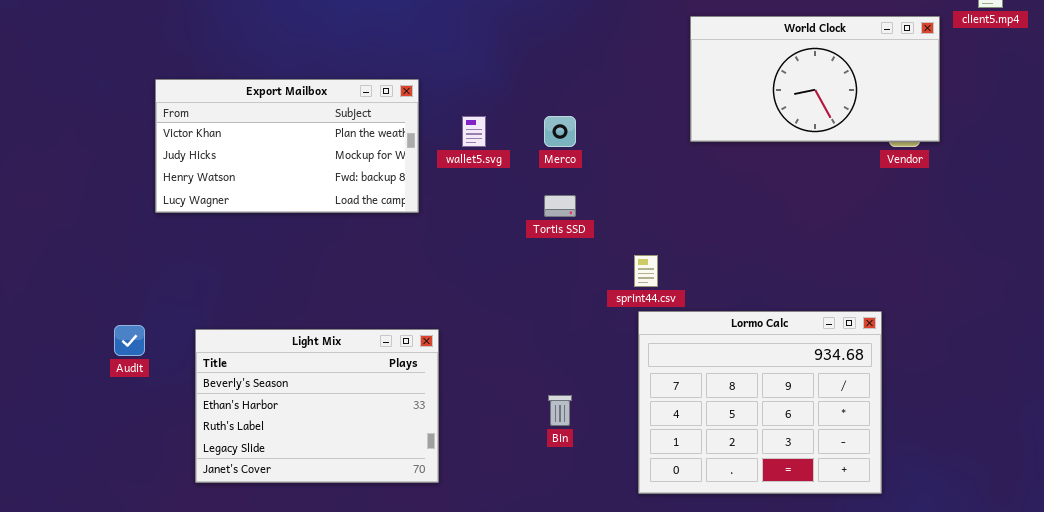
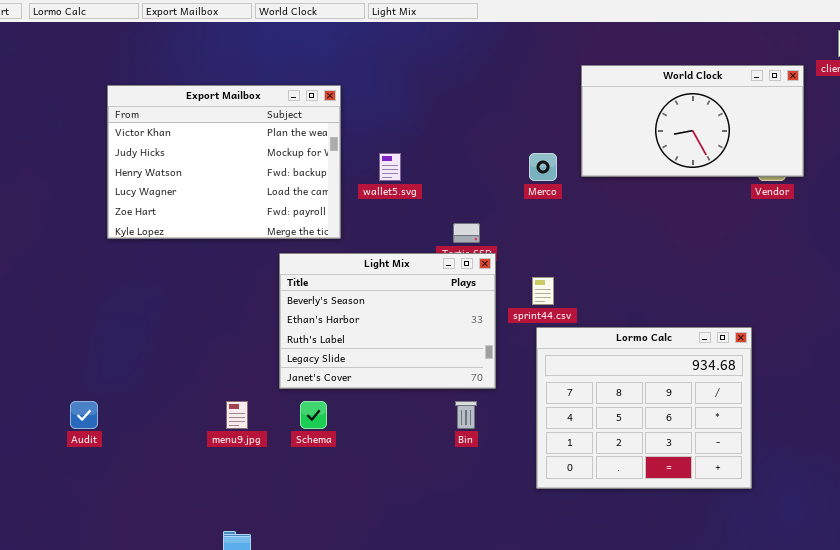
Export Mailbox: [155,79,419,213] -> [107,85,341,239], resized
Merco: [544,116,576,147] -> [529,153,557,181], moved
Audit: [114,325,145,356] -> [70,401,98,429], moved
Light Mix: [195,329,439,483] -> [279,253,496,389], moved

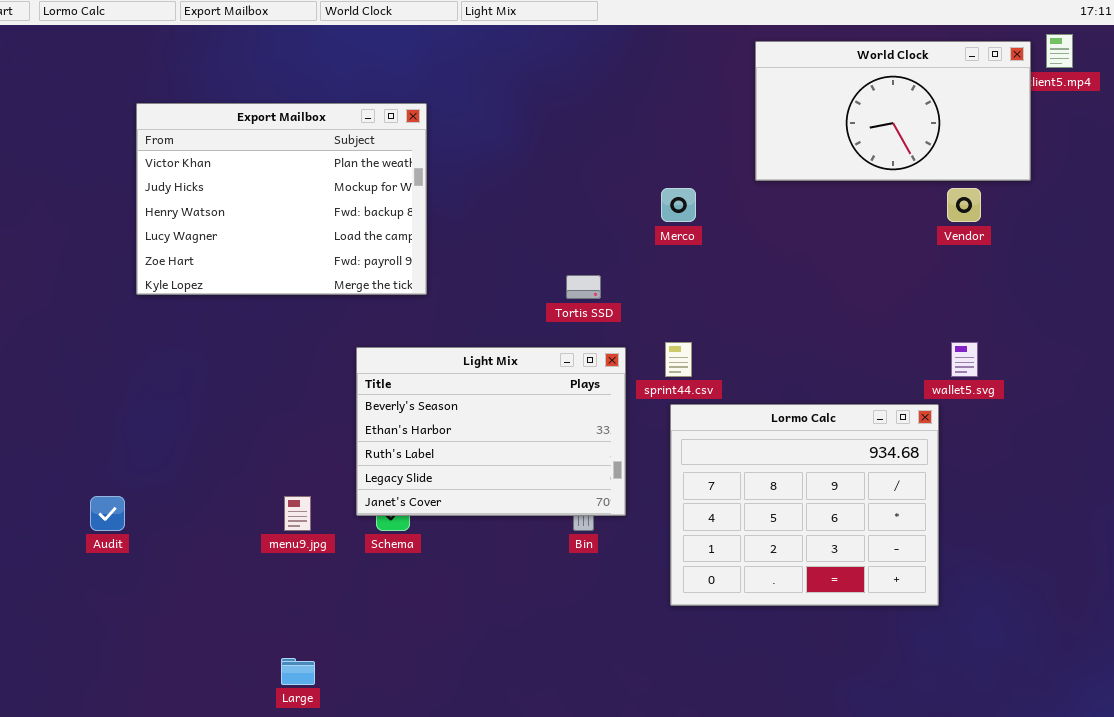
World Clock: [581,65,804,177] -> [755,41,1031,181], moved
wallet5.svg: [379,153,401,181] -> [951,342,978,377], moved
Light Mix: [279,253,496,389] -> [356,347,626,516], moved

